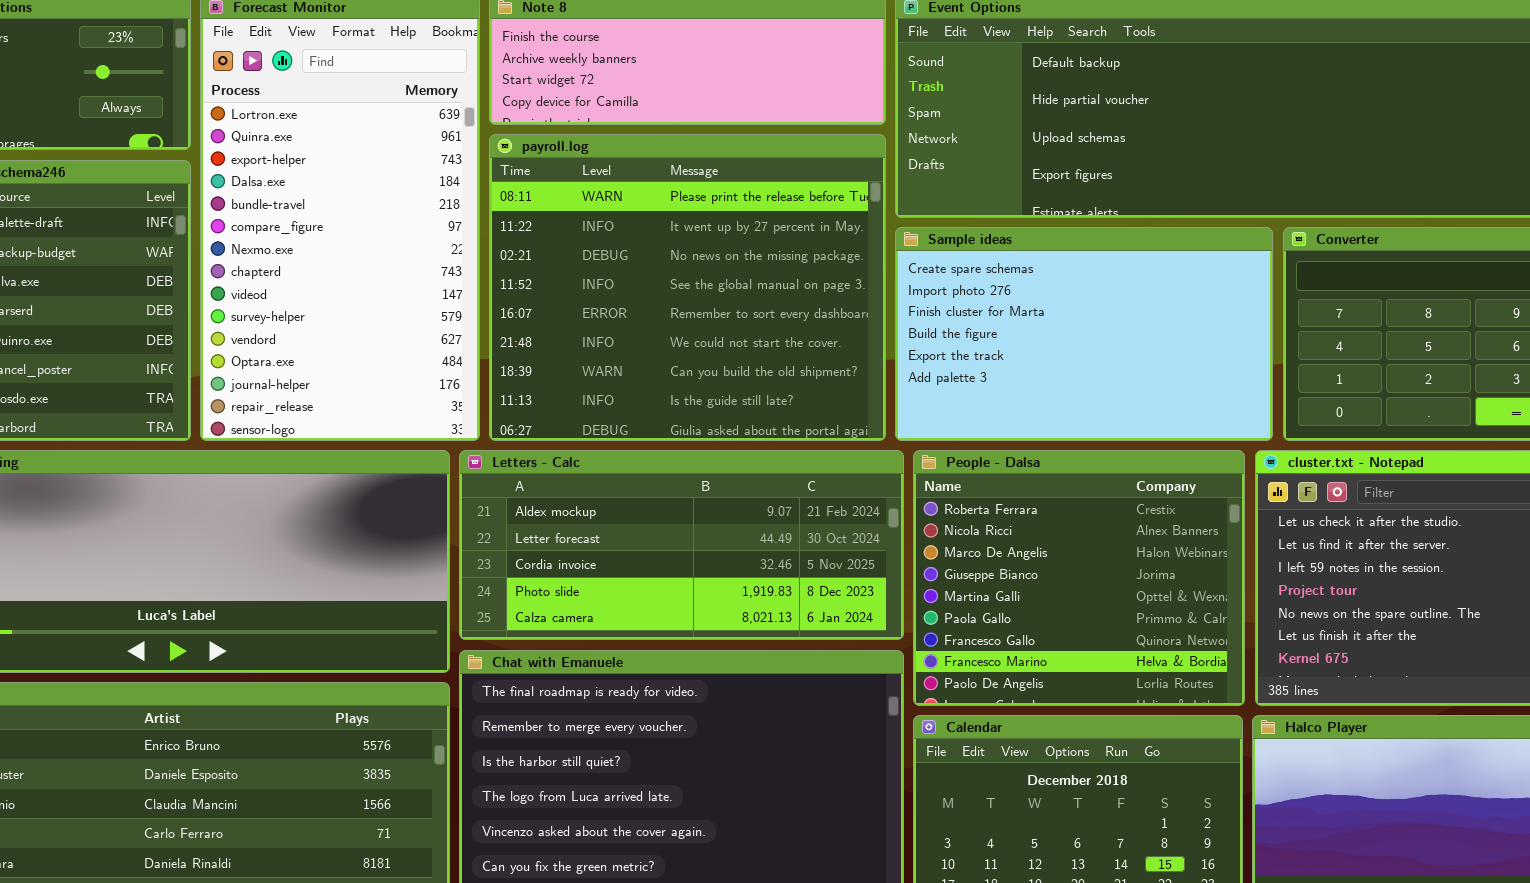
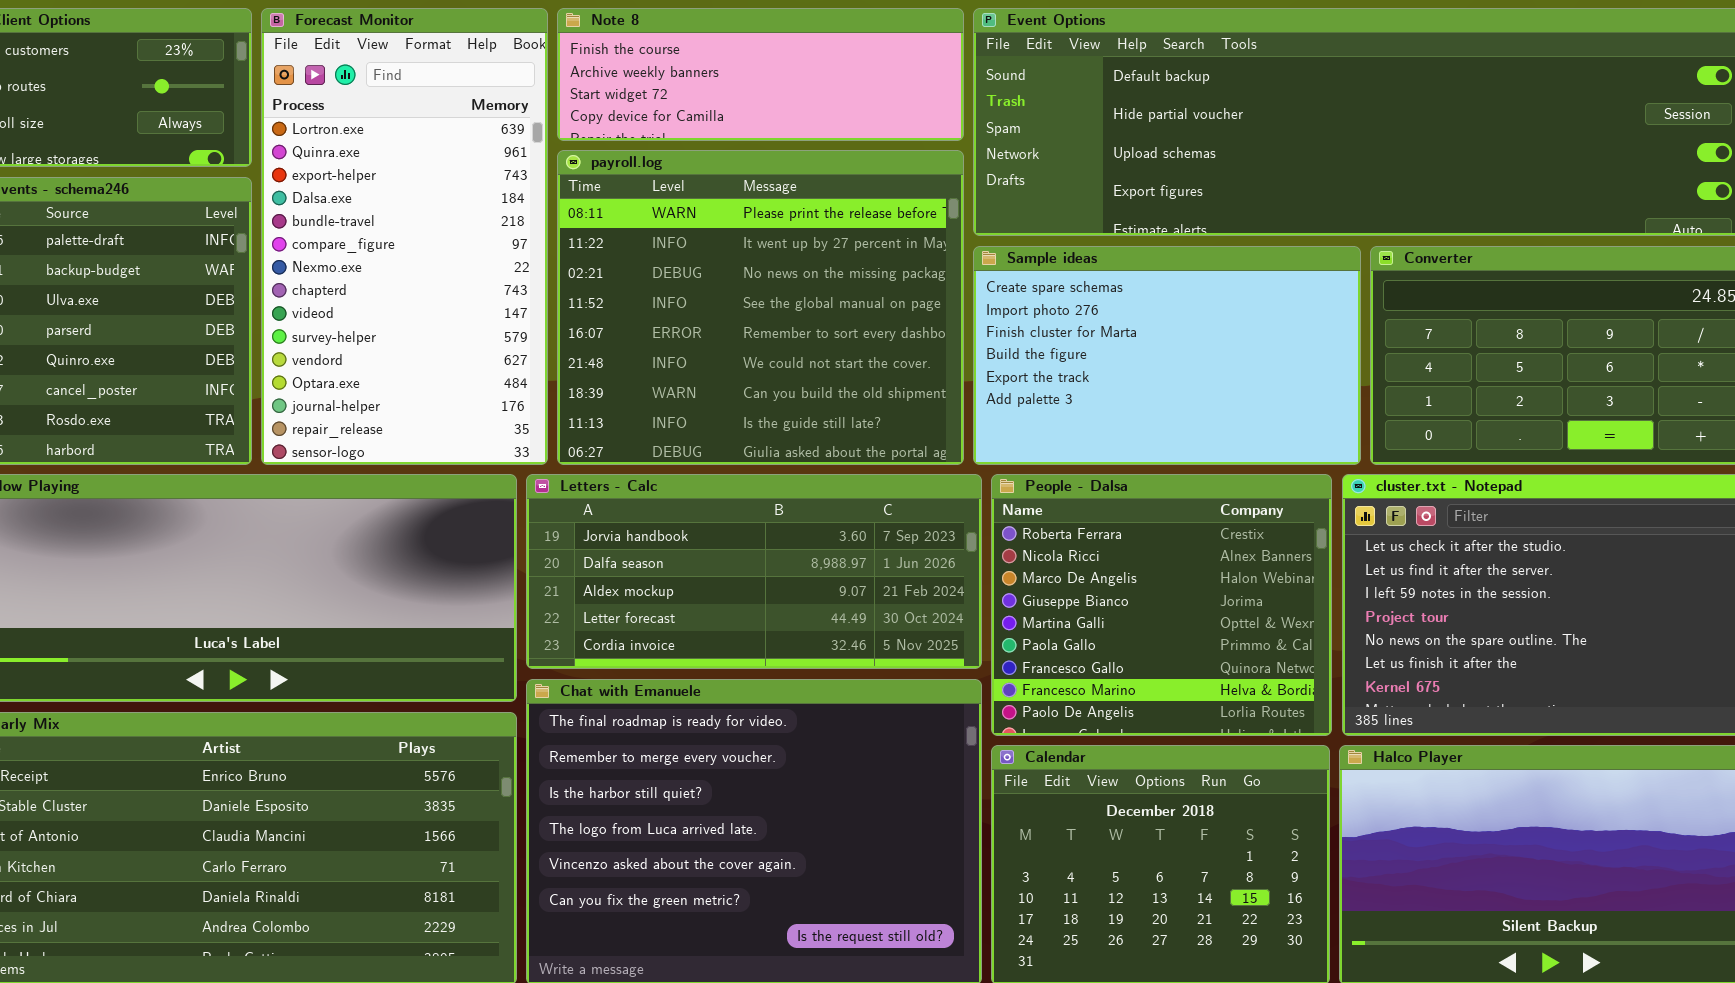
Letters - Calc: [459,450,904,640] -> [526,474,982,669], scrolled up 2 rows

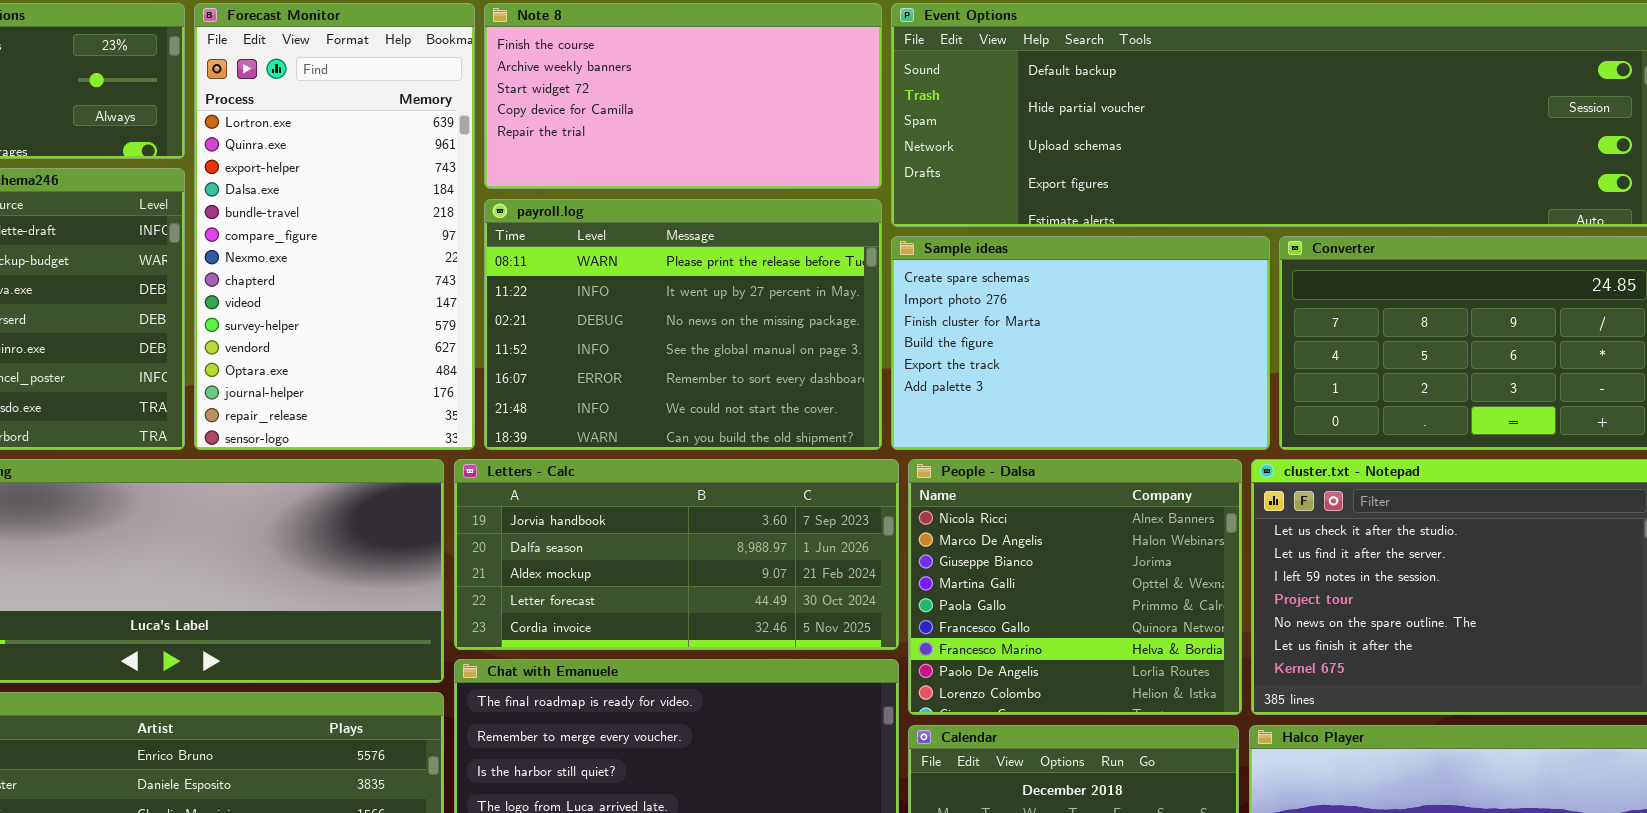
Note 8: [557,8,964,141] -> [484,3,882,189], resized
payroll.log: [557,150,964,465] -> [484,199,882,450], resized
People - Dalsa: [991,474,1332,736] -> [908,459,1242,715], scrolled down 1 row

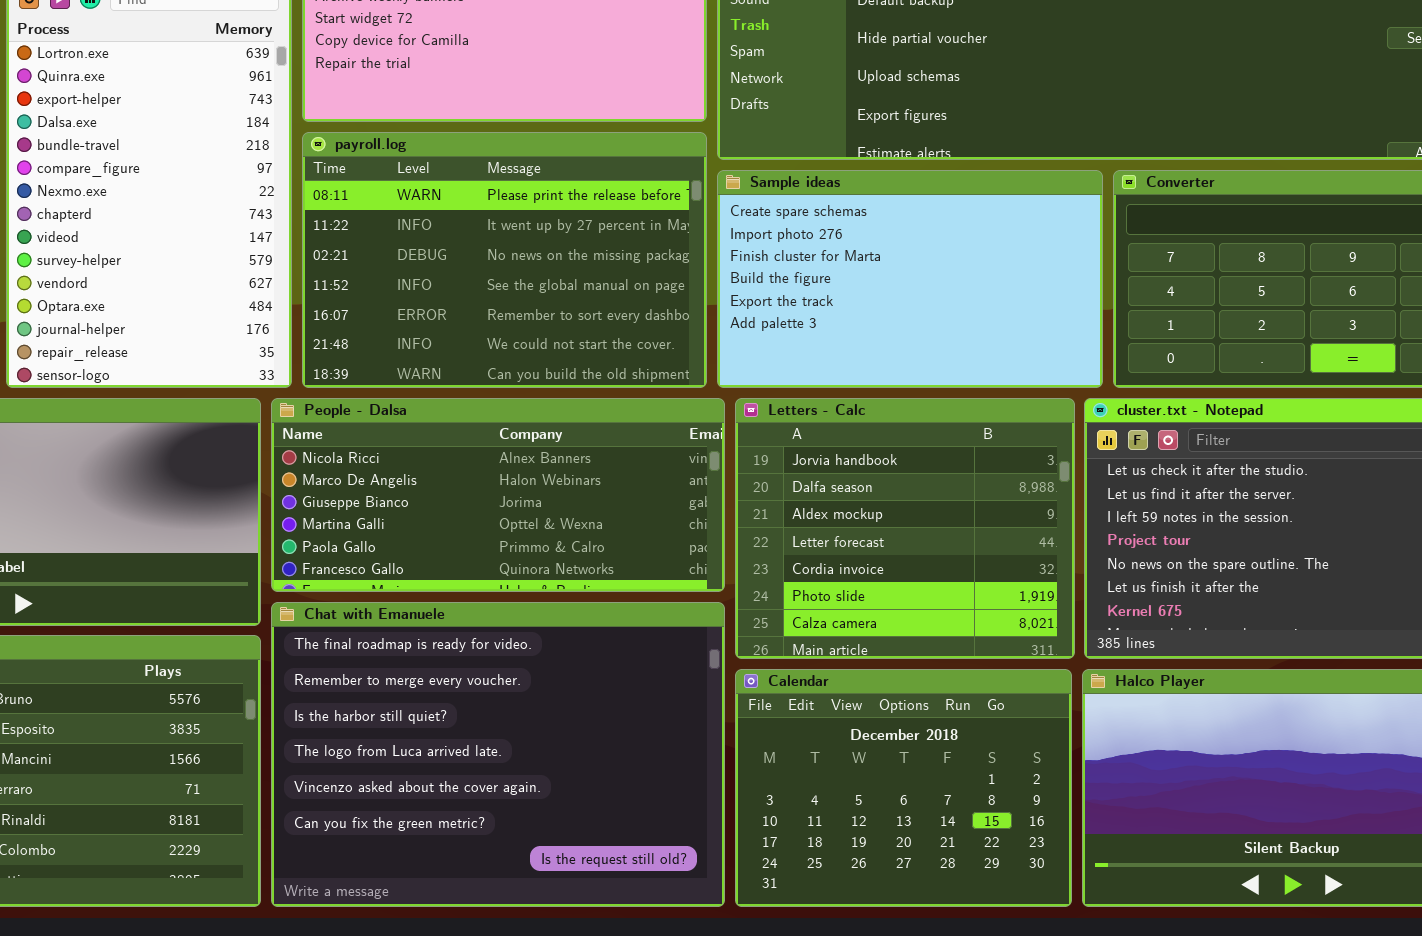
Letters - Calc: [454,459,899,650] -> [735,398,1075,659], moved, resized
People - Dalsa: [908,459,1242,715] -> [271,398,725,592], moved, resized

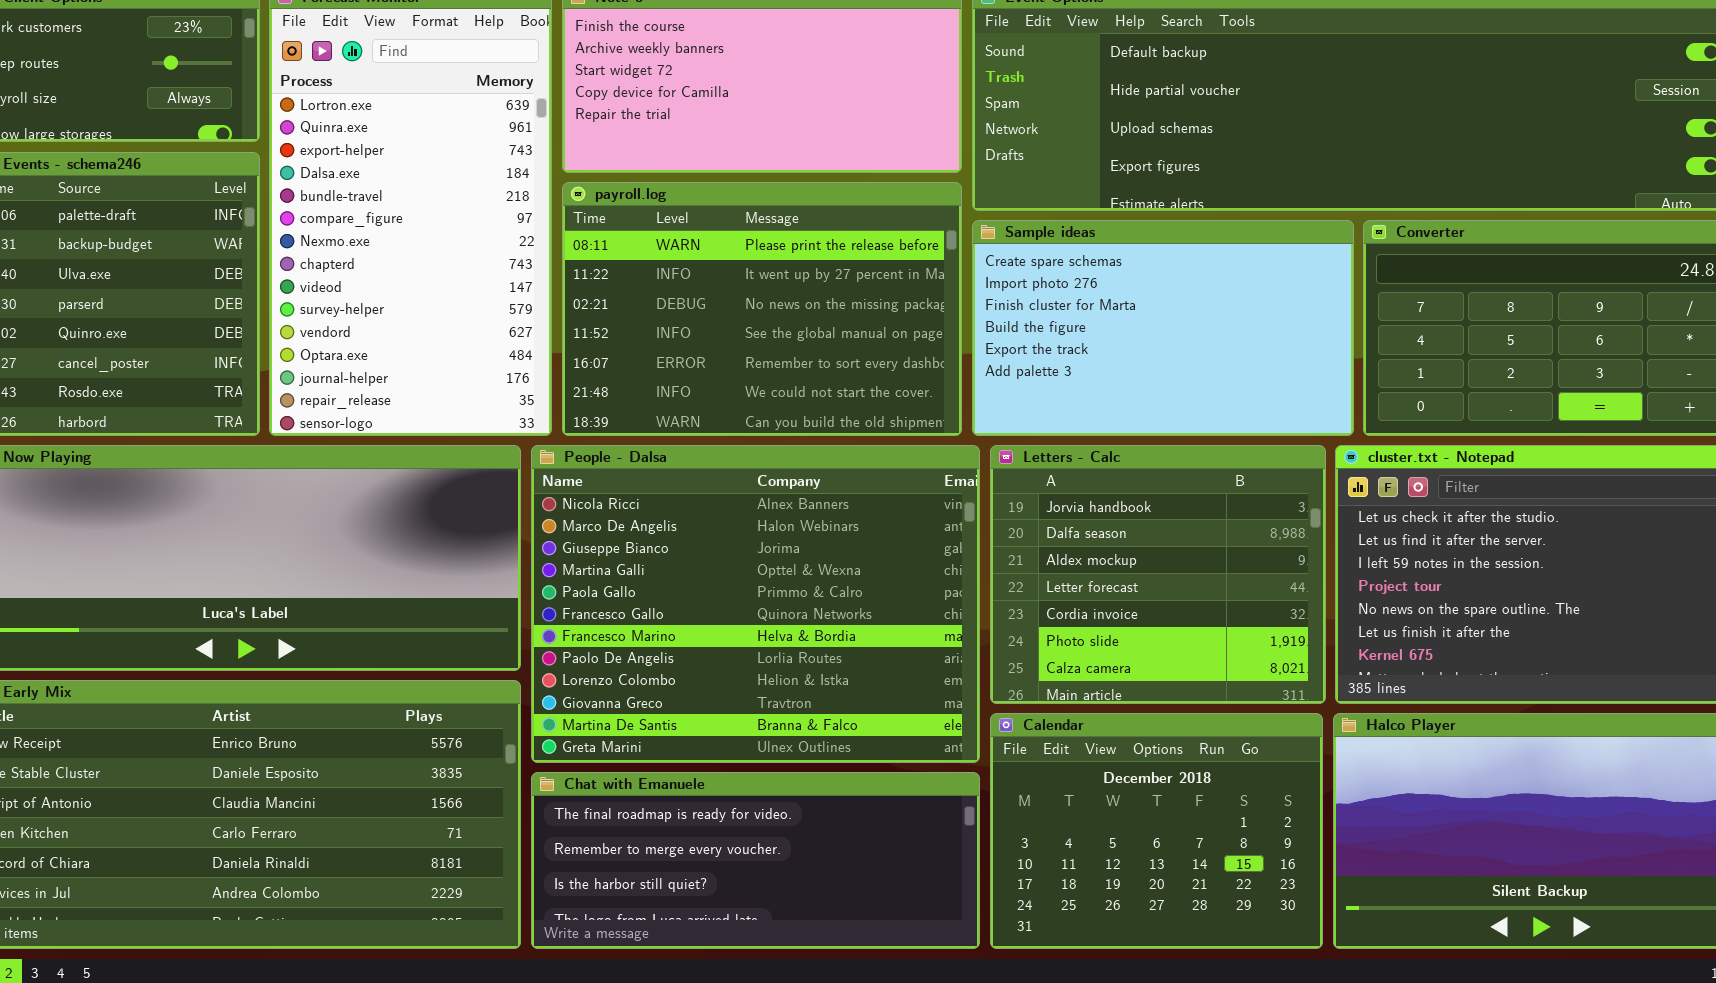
People - Dalsa: [271,398,725,592] -> [531,445,980,763], resized
Chat with Emanuele: [271,602,725,907] -> [531,772,980,949], resized

